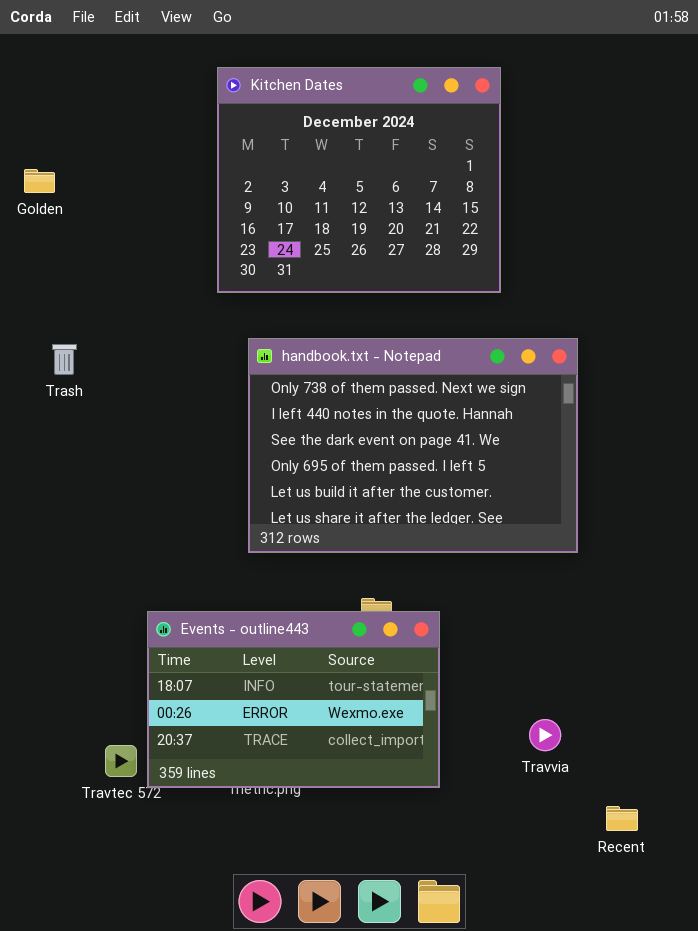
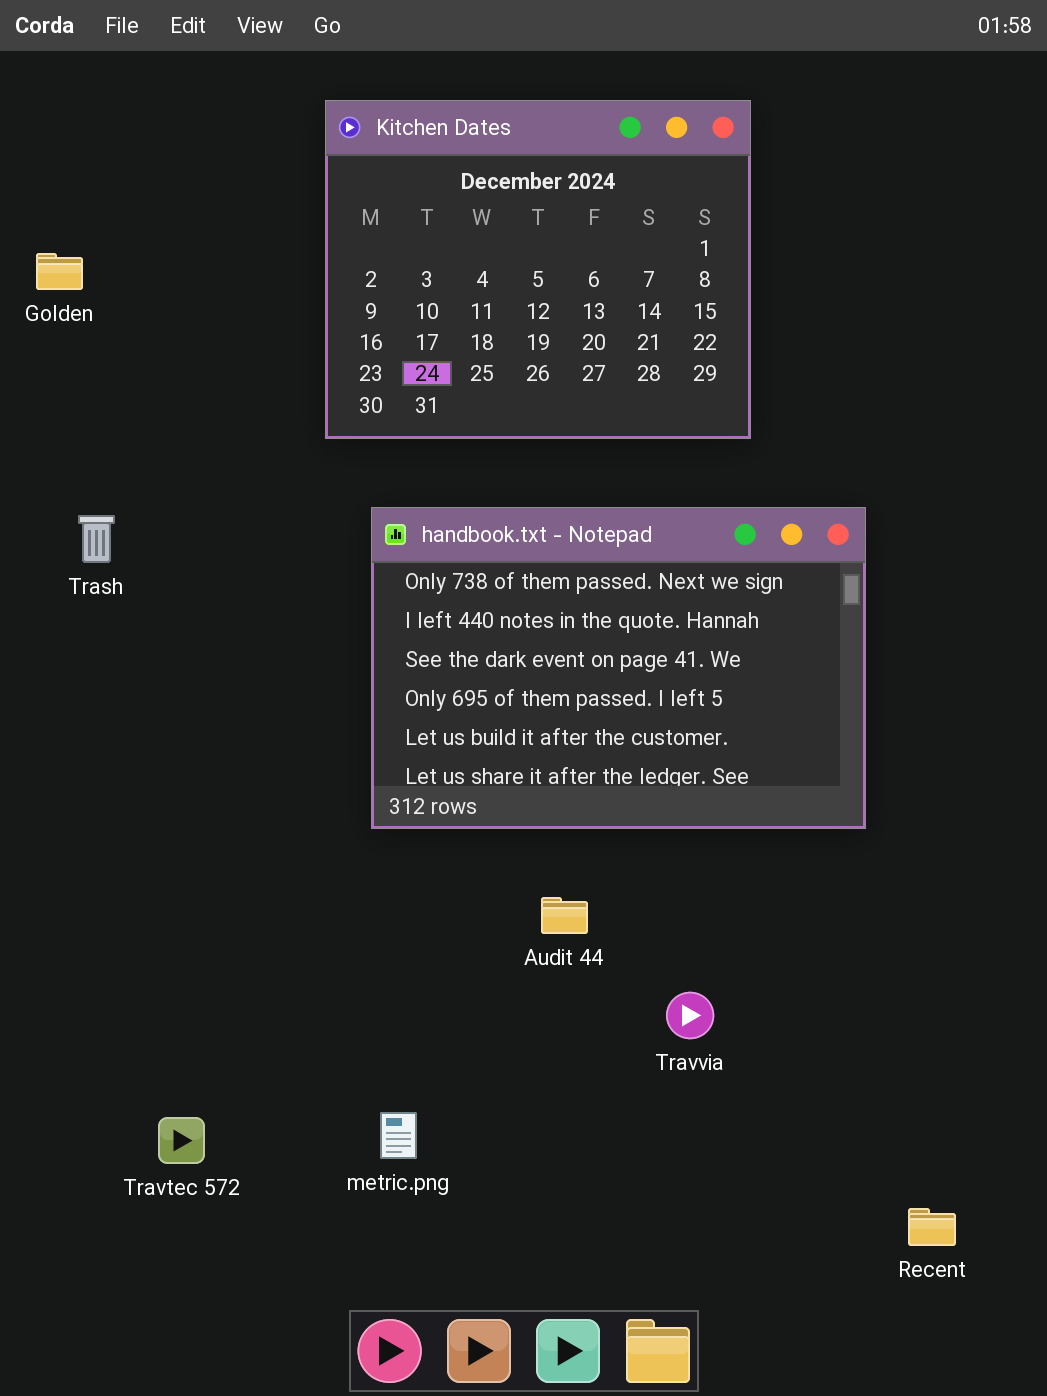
Events - outline443: [147,611,440,788] -> none, closed
Travvia: [529,719,561,751] -> [666,992,714,1039], moved

